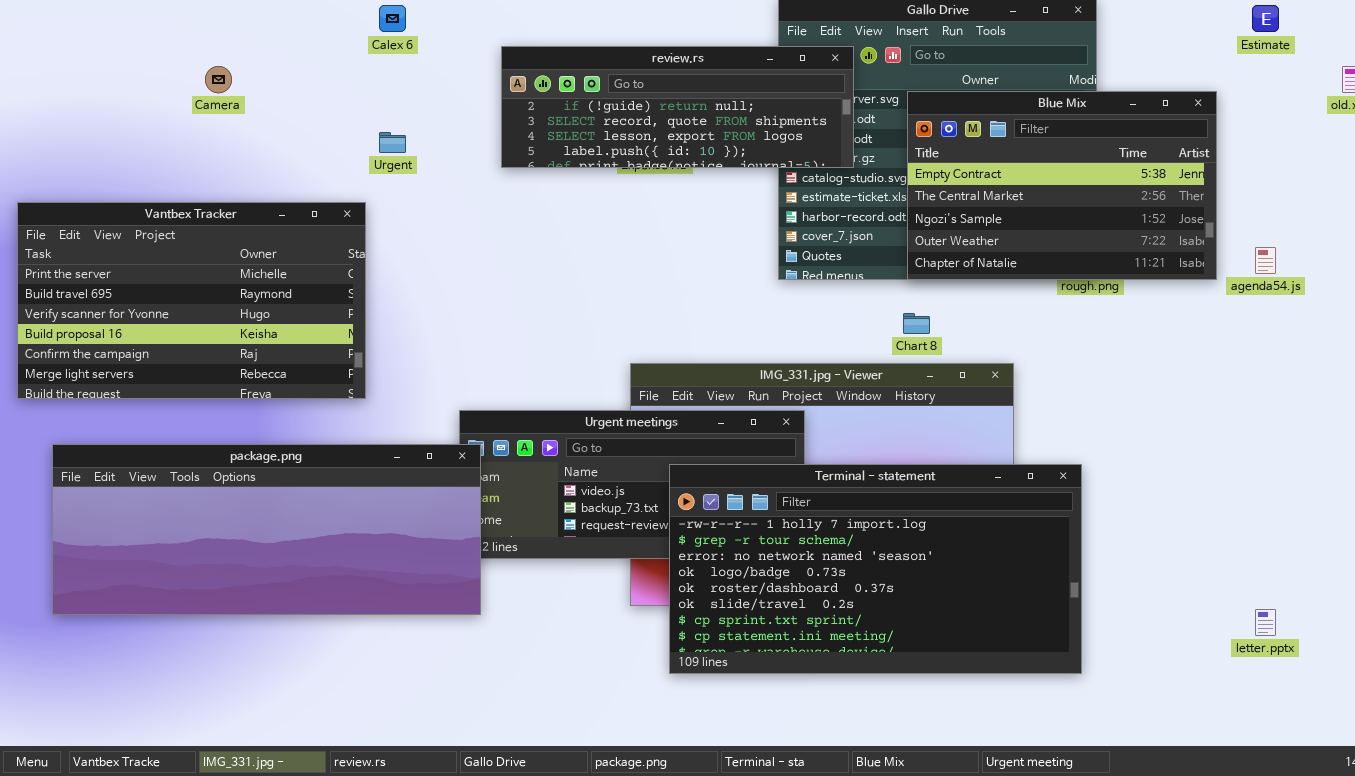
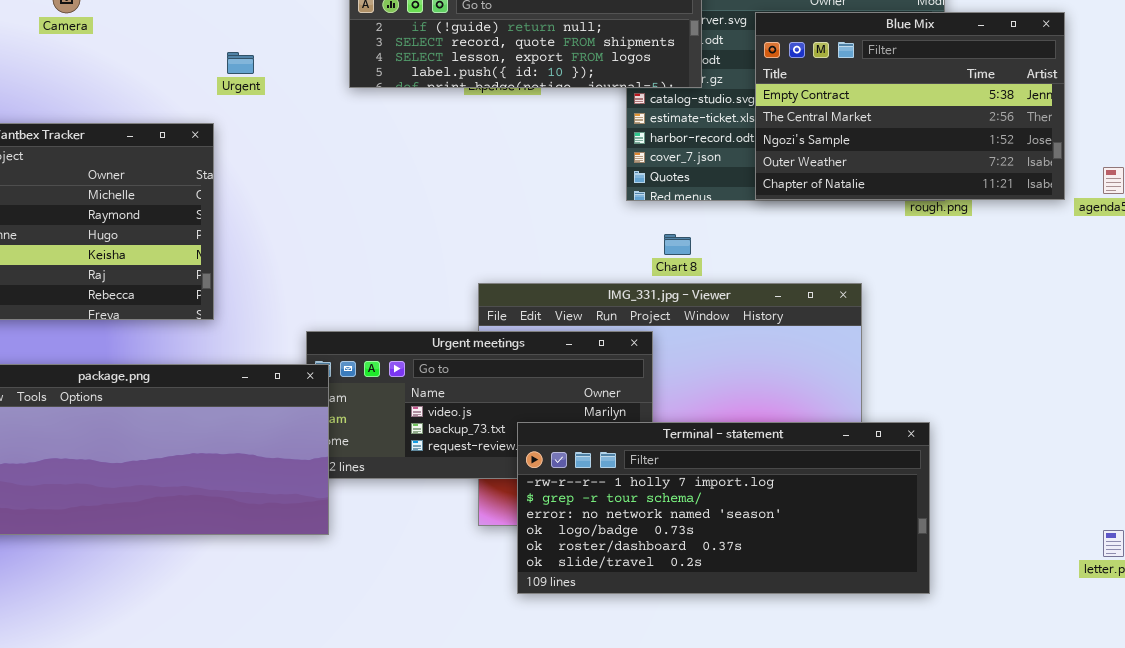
Chart 8: [903,313,930,334] -> [664,234,691,255], moved
Terminal - statement: [669,464,1082,674] -> [517,422,930,594], resized

